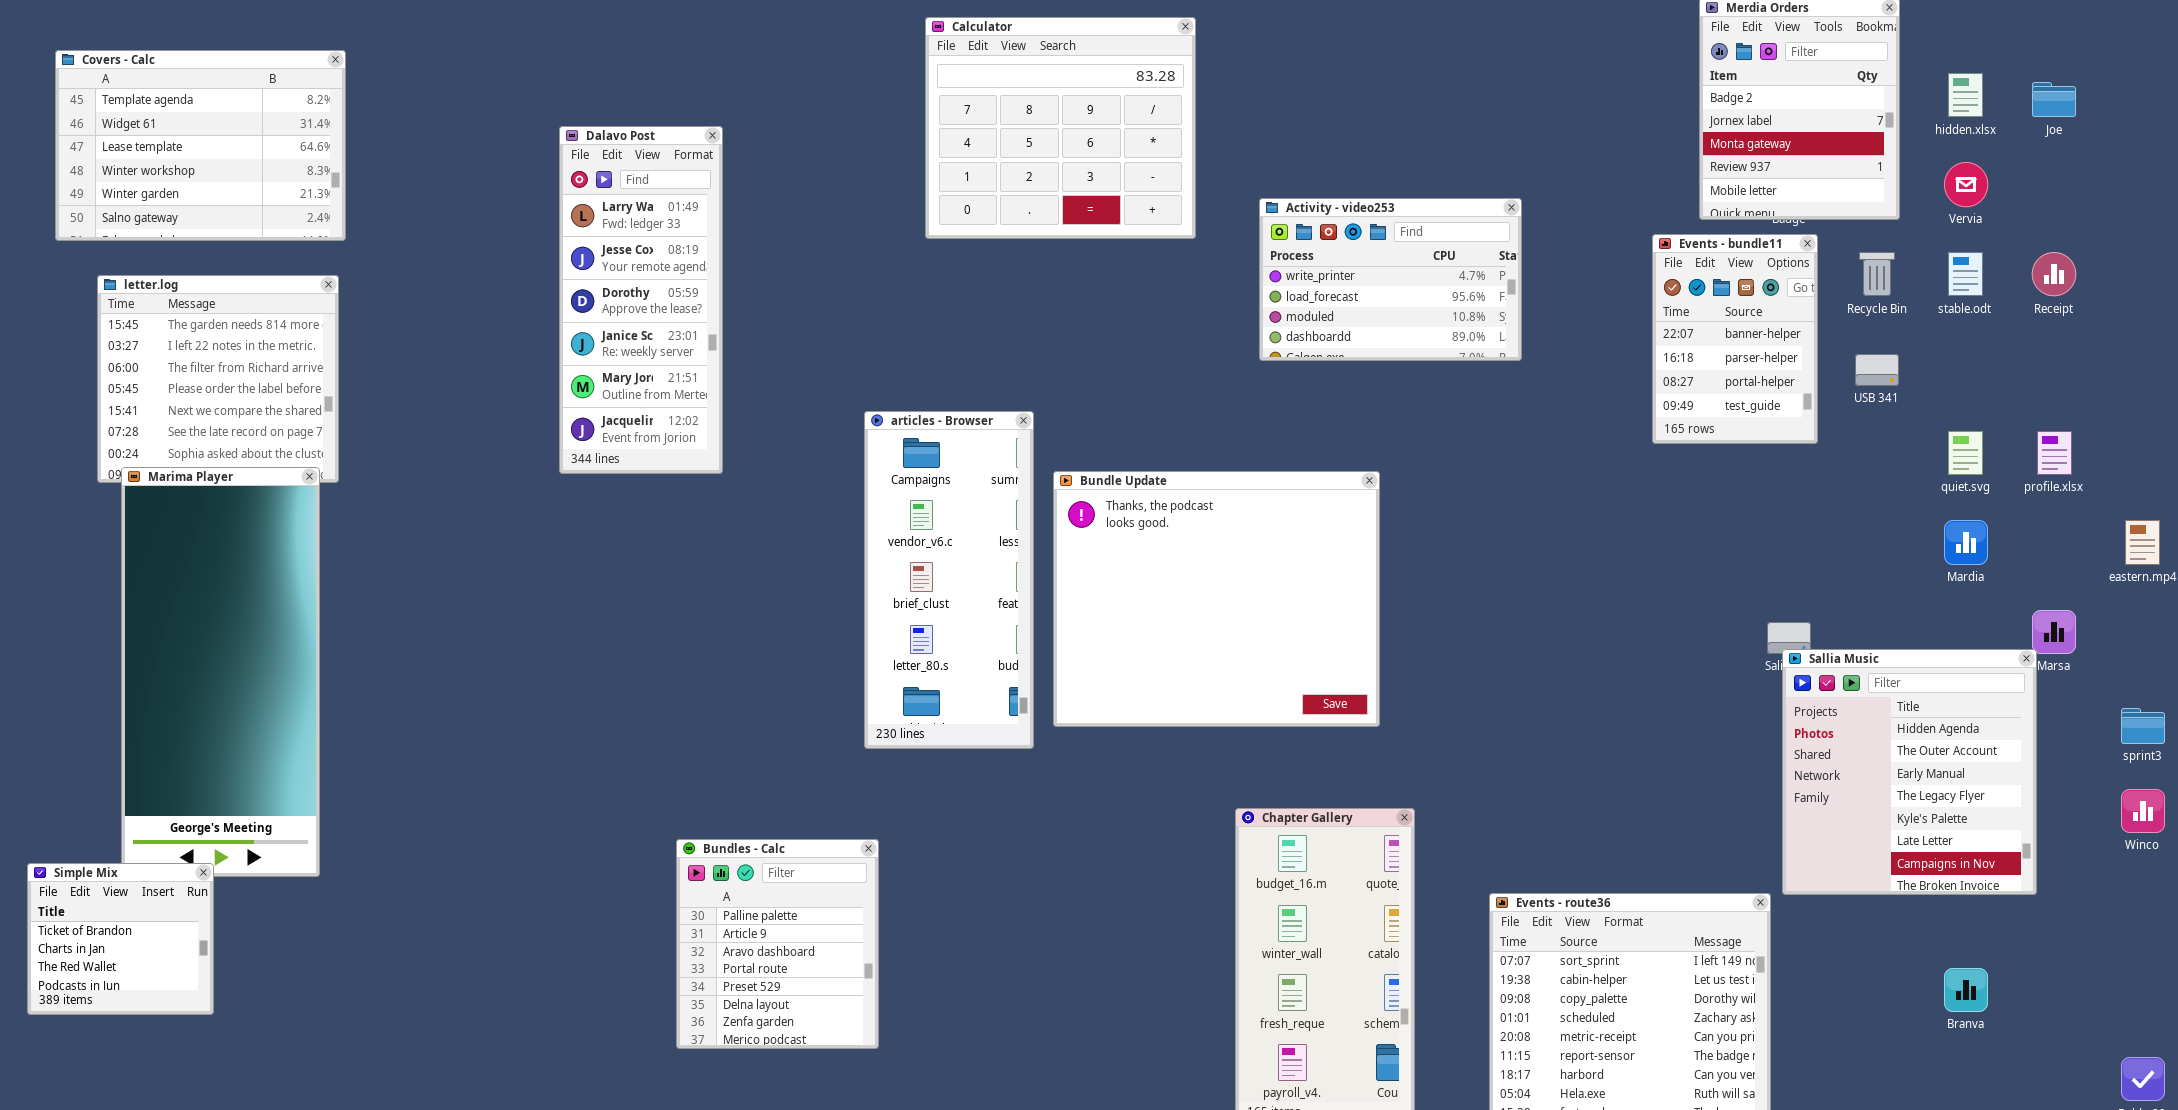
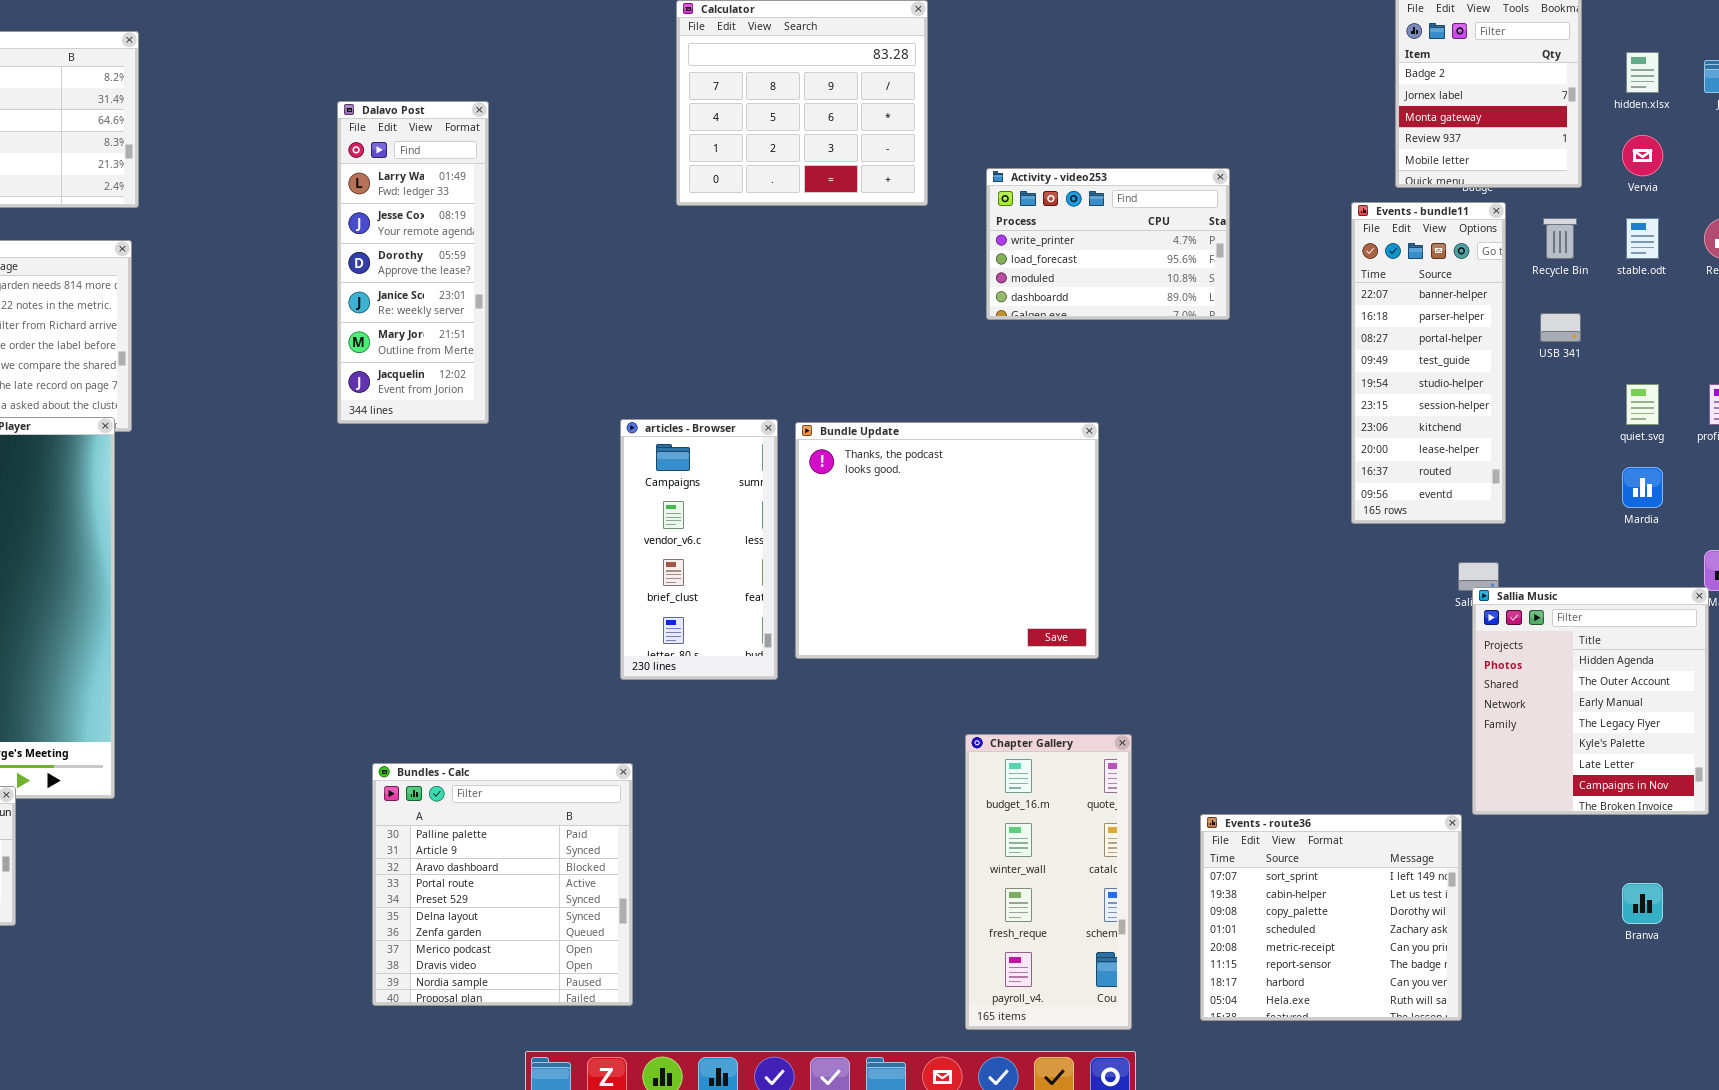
Events - bundle11: [1652,234,1818,444] -> [1351,202,1506,524], resized
articles - Browser: [864,411,1034,749] -> [620,419,778,680], resized
Bundles - Calc: [676,839,879,1049] -> [372,763,633,1006], resized

